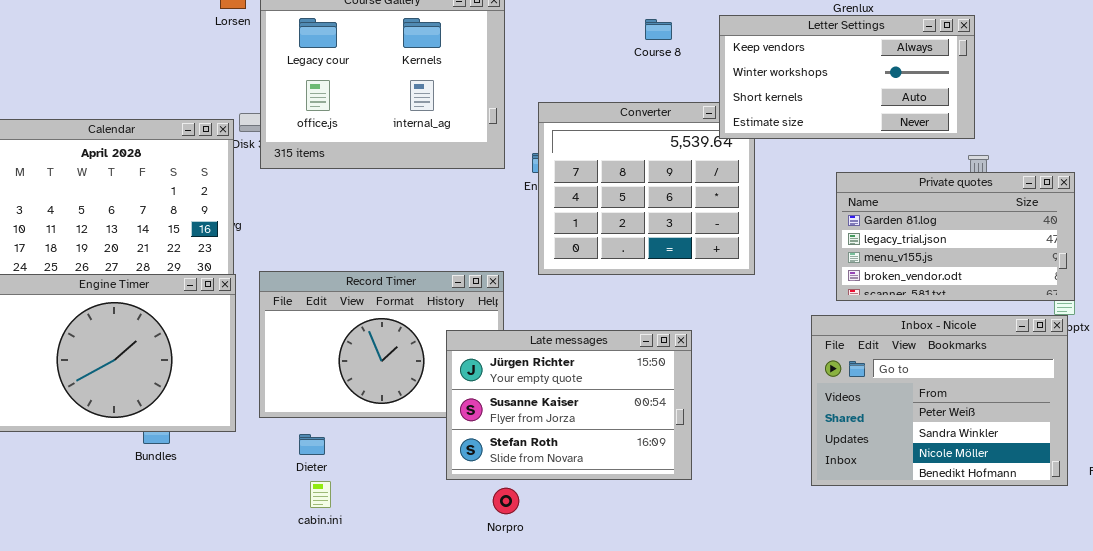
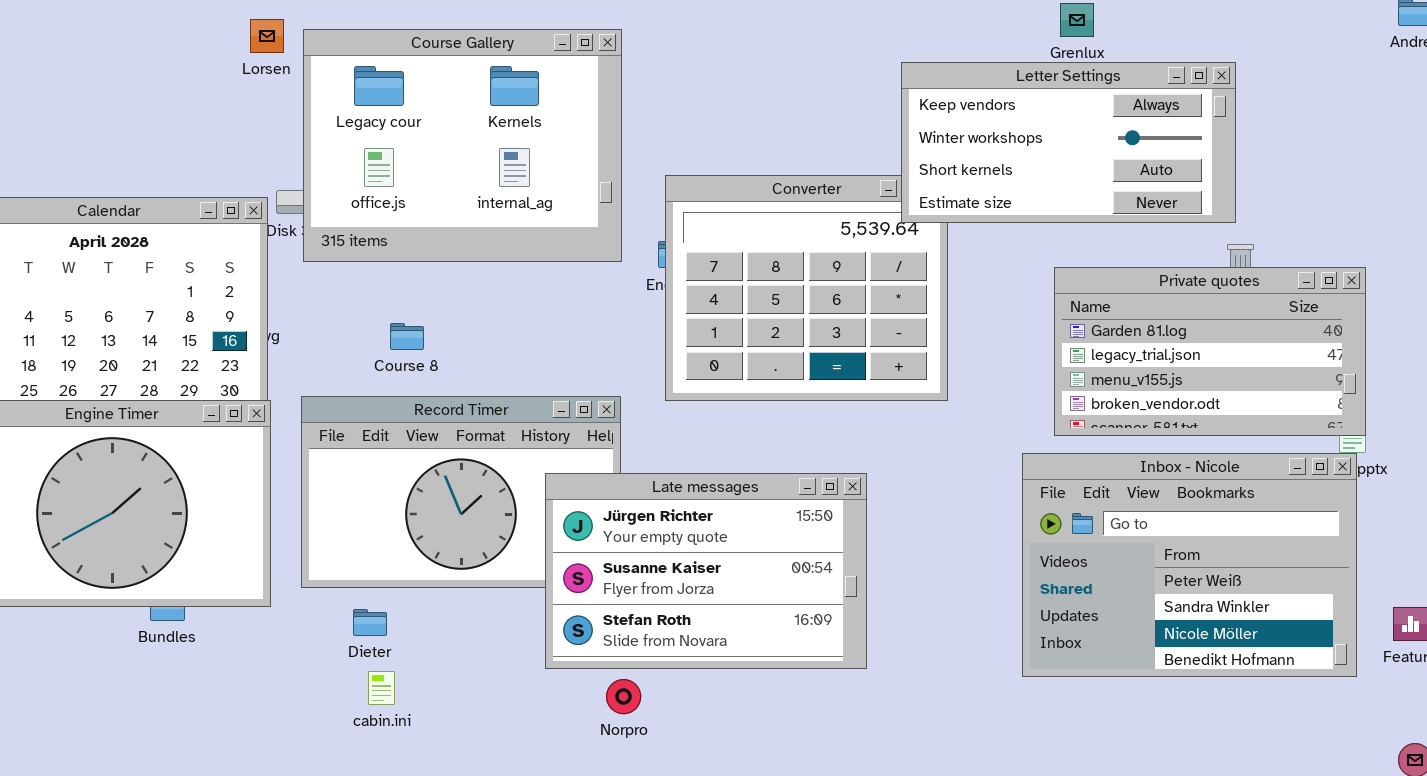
Course 8: [645,19,672,40] -> [390,323,424,350], moved

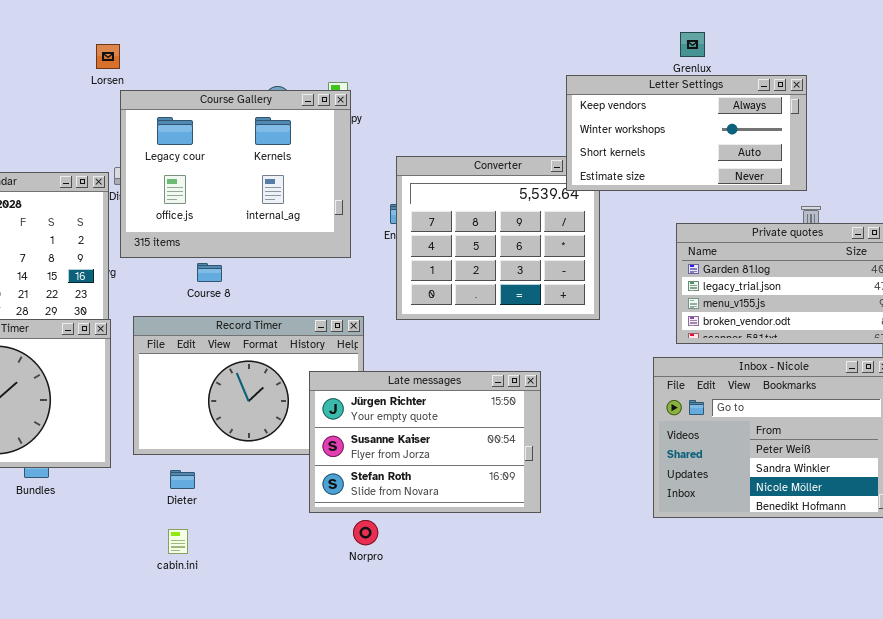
Course Gallery: [303,29,622,262] -> [120,90,351,258], moved
cabin.ini: [368,671,395,705] -> [168,529,188,554], moved

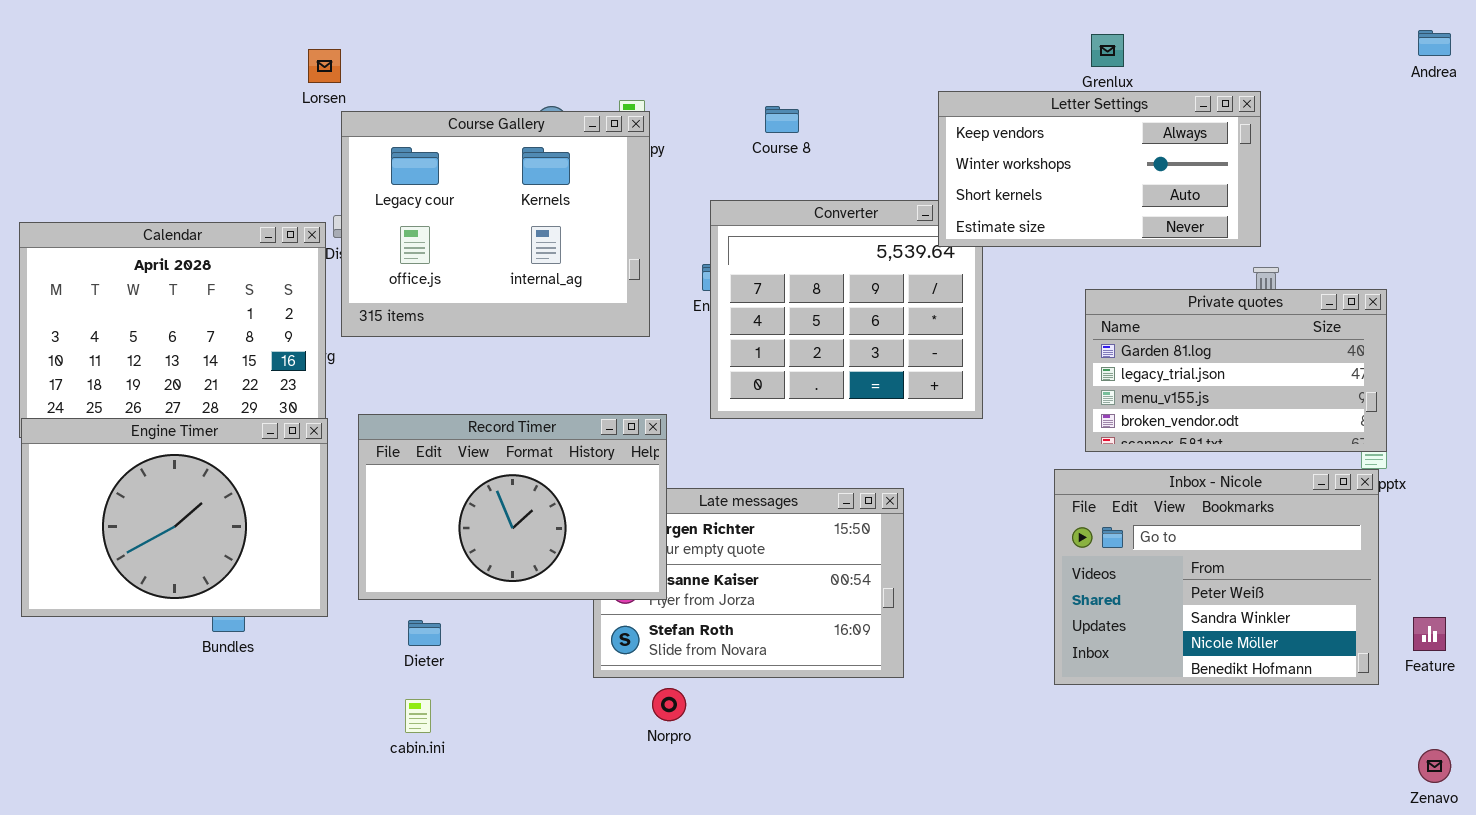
Course 8: [197,263,222,282] -> [765,106,799,133], moved
Record Timer: [133,316,364,455] -> [358,414,667,600], raised

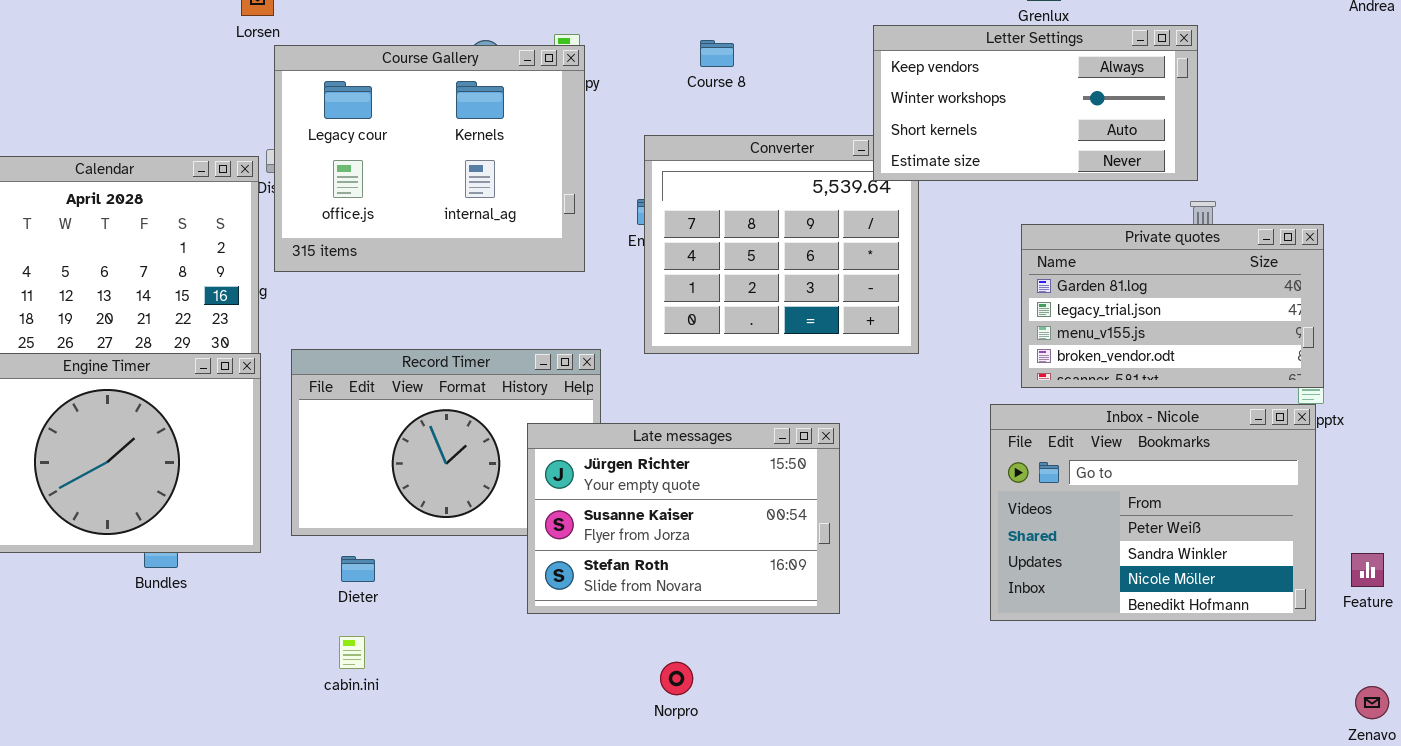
Late messages: [593,488,904,678] -> [527,423,840,614], raised
Norpro: [652,688,686,721] -> [660,662,693,695], moved

